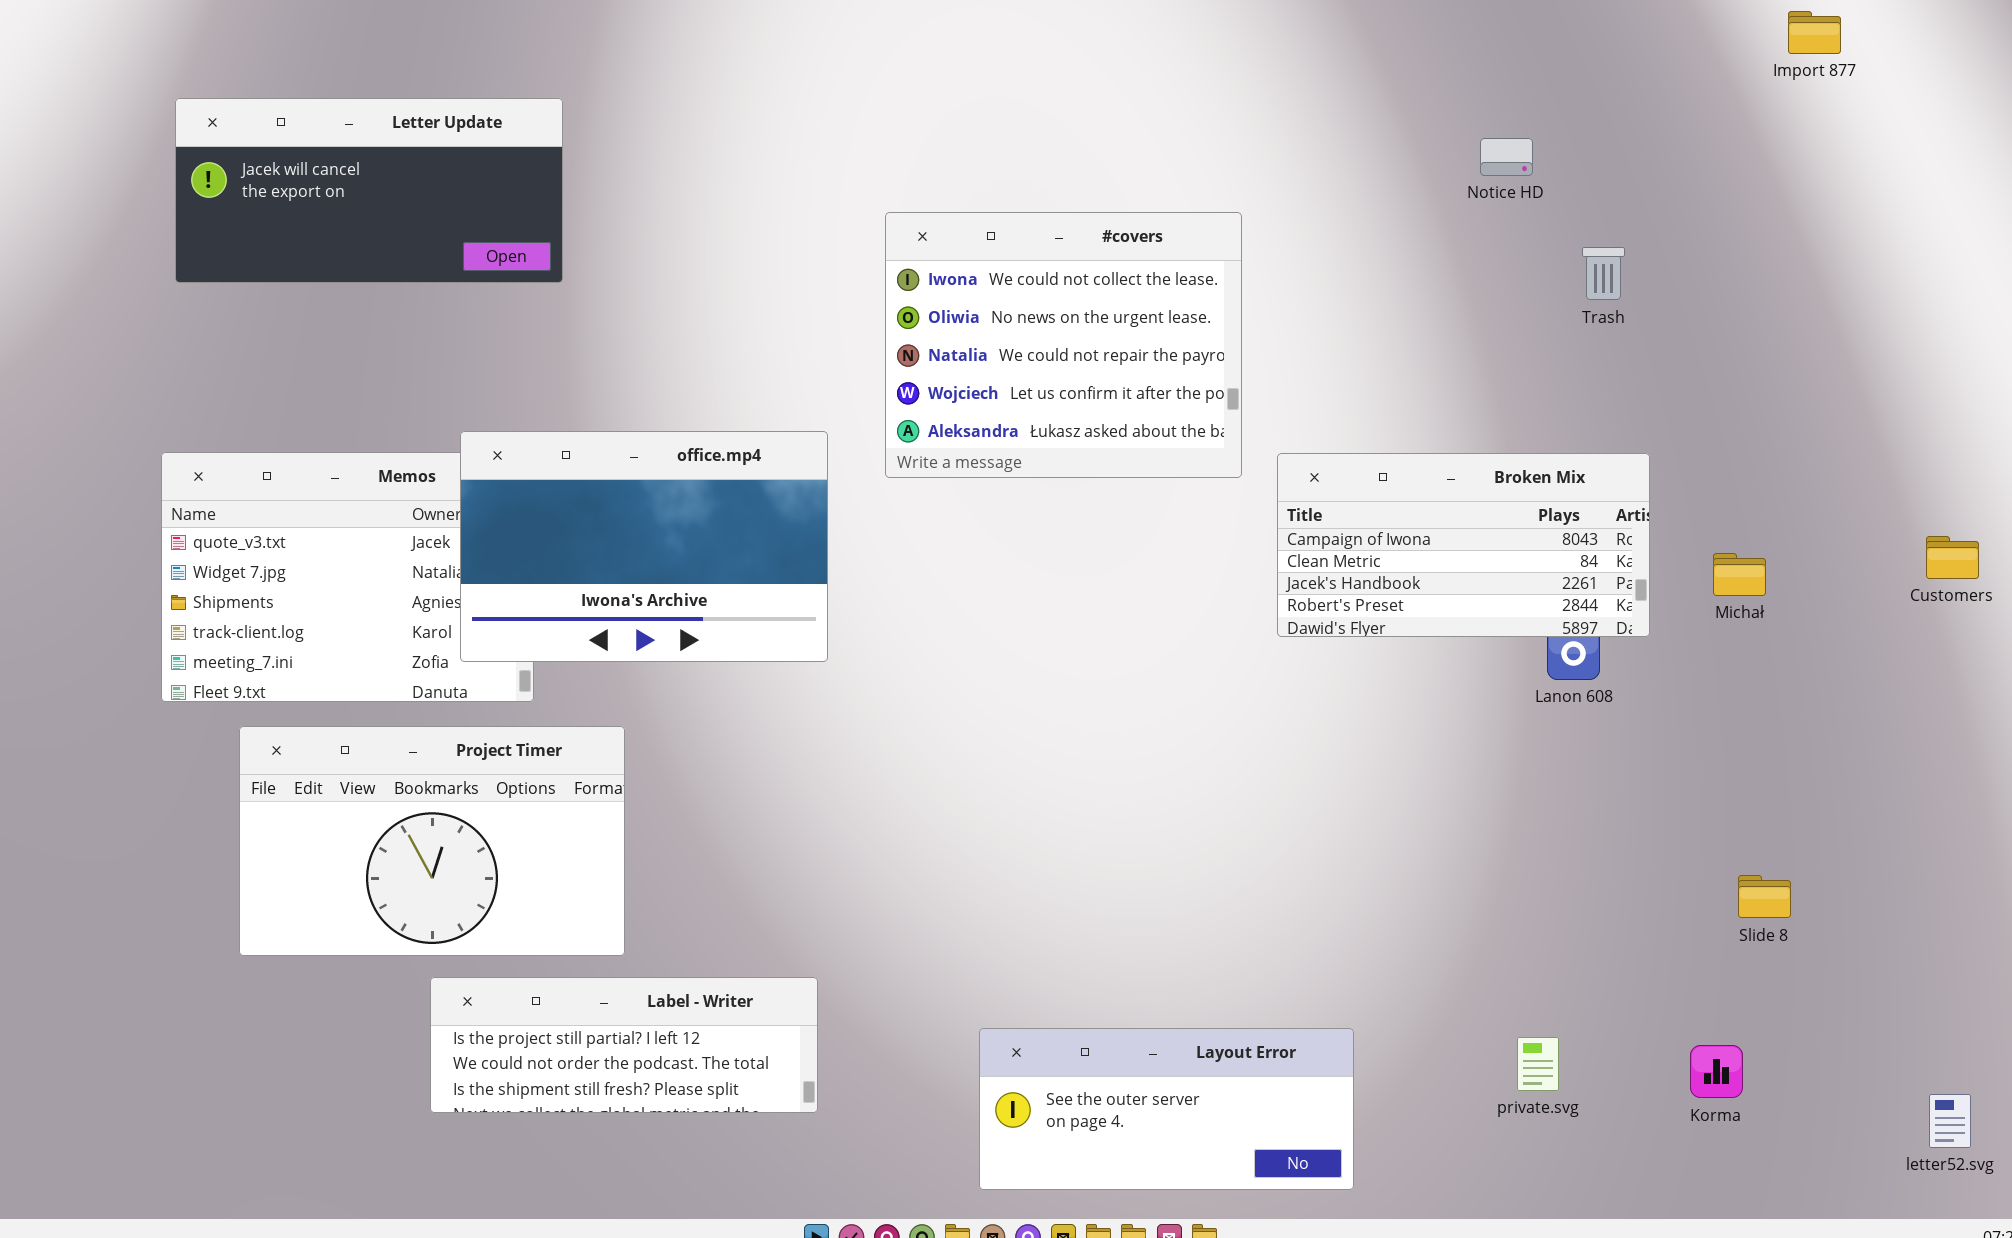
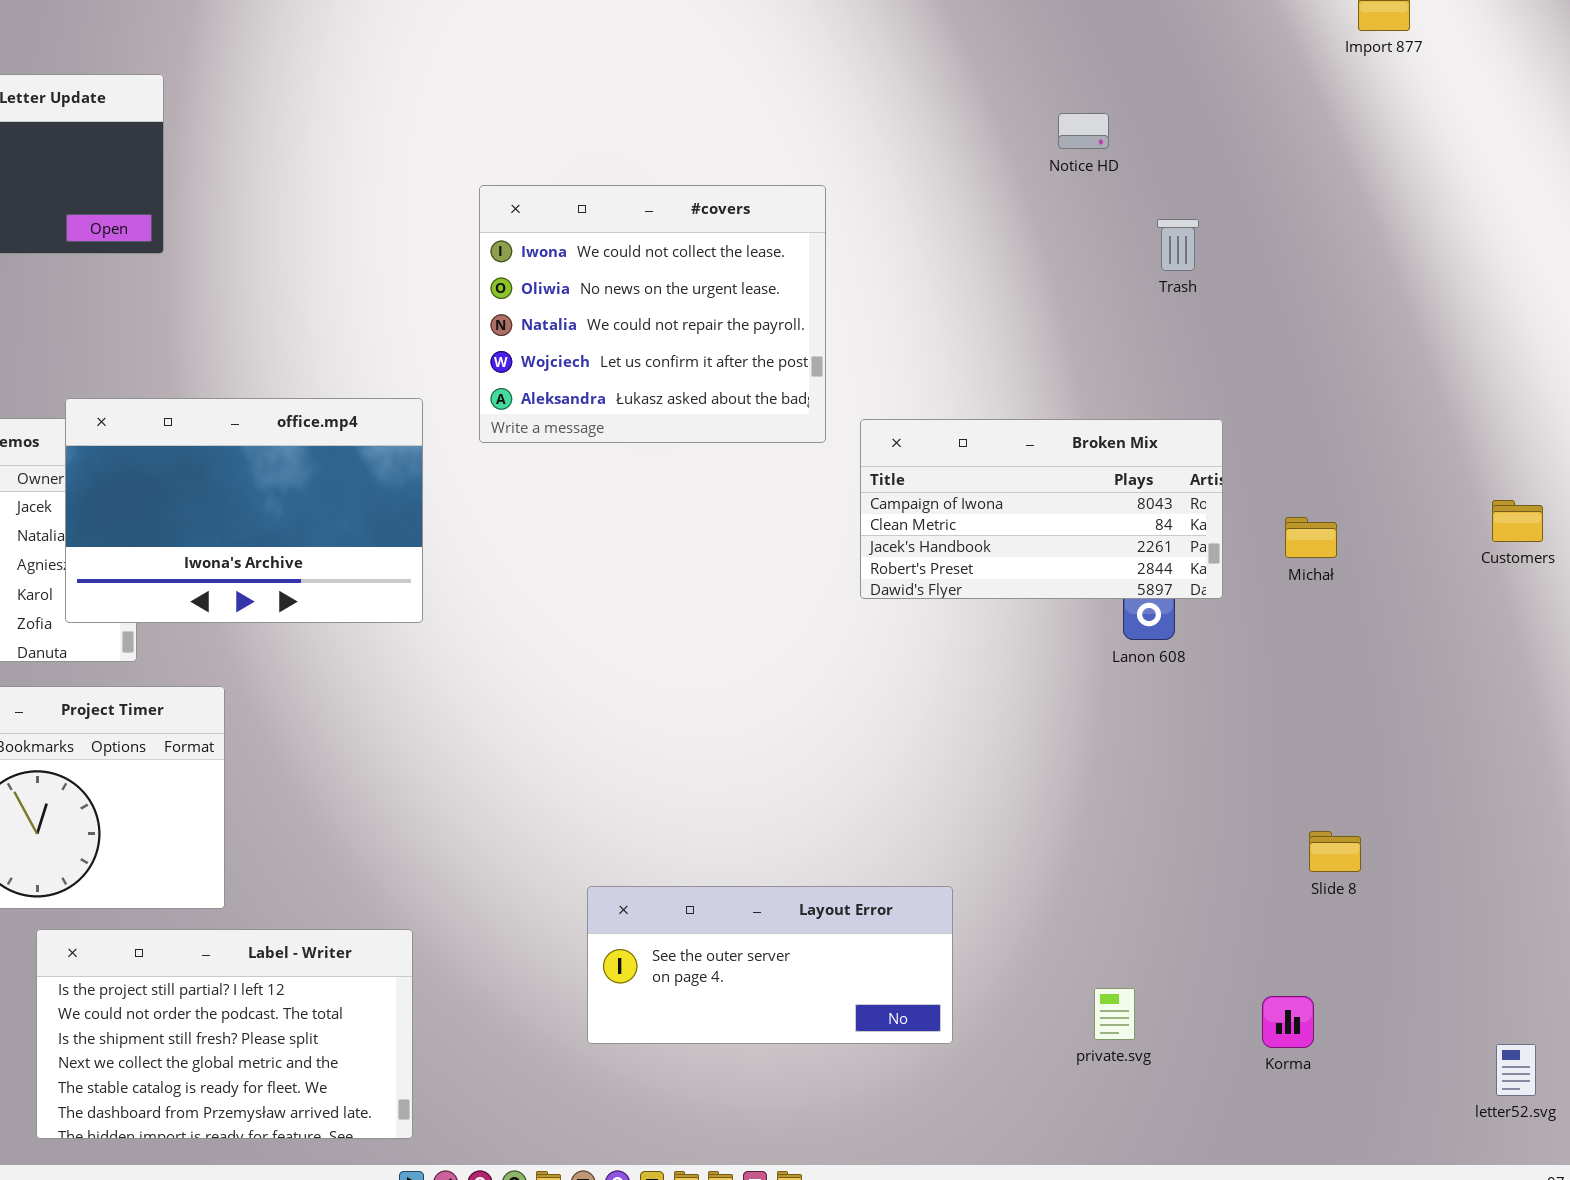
Label - Writer: [430,977,818,1113] -> [36,929,413,1139], resized
Layout Error: [979,1028,1354,1190] -> [587,886,953,1044], moved

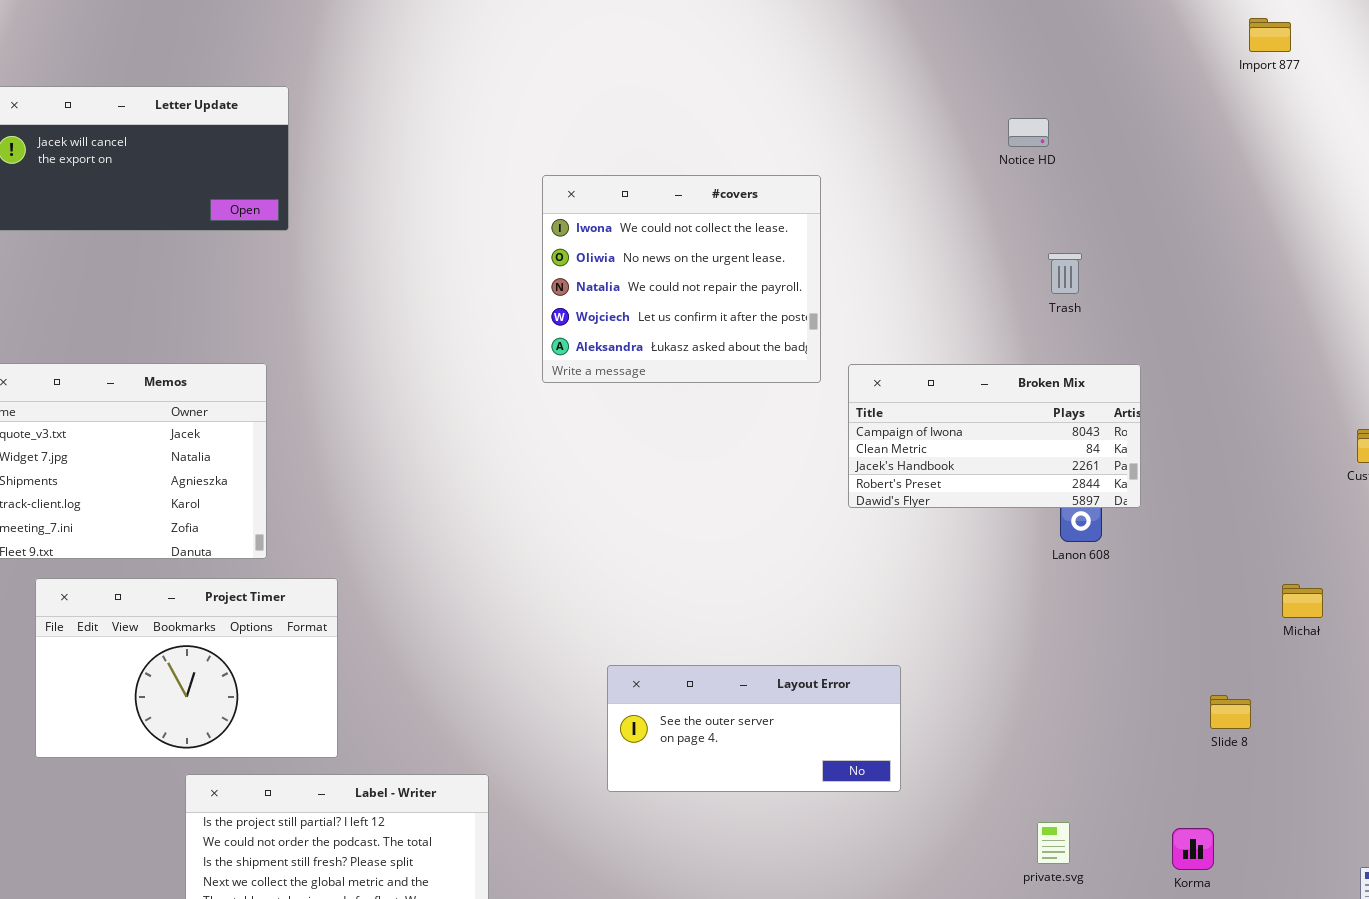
Trash: [1157,219,1199,271] -> [1048,253,1082,294], moved
office.mp4: [65,398,423,623] -> none, closed
Michał: [1285,517,1337,558] -> [1282,584,1323,618], moved
Layout Error: [587,886,953,1044] -> [607,665,901,792], moved

